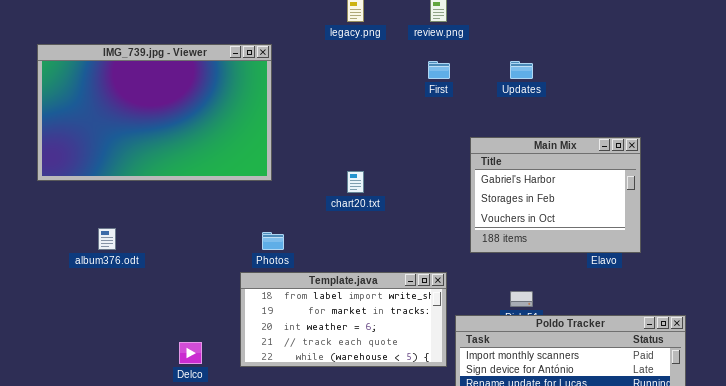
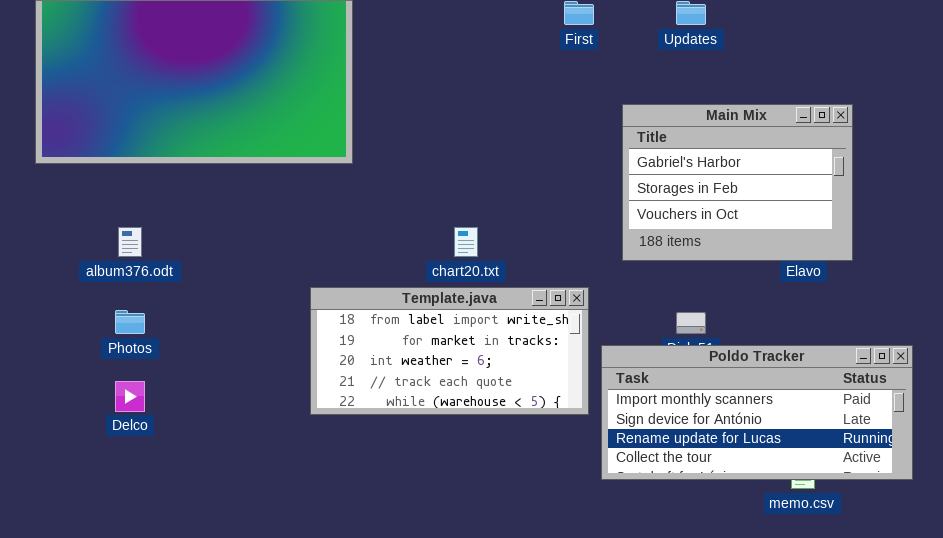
chart20.txt: [347,171,364,193] -> [454,227,478,257], moved
Photos: [262,232,284,250] -> [115,310,145,334], moved
Delco: [179,342,202,364] -> [115,381,145,412], moved

